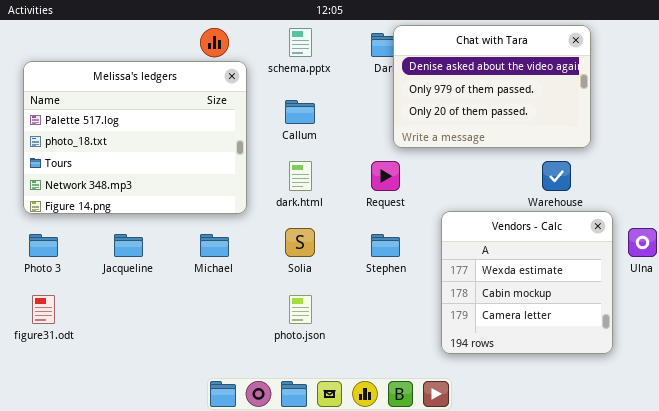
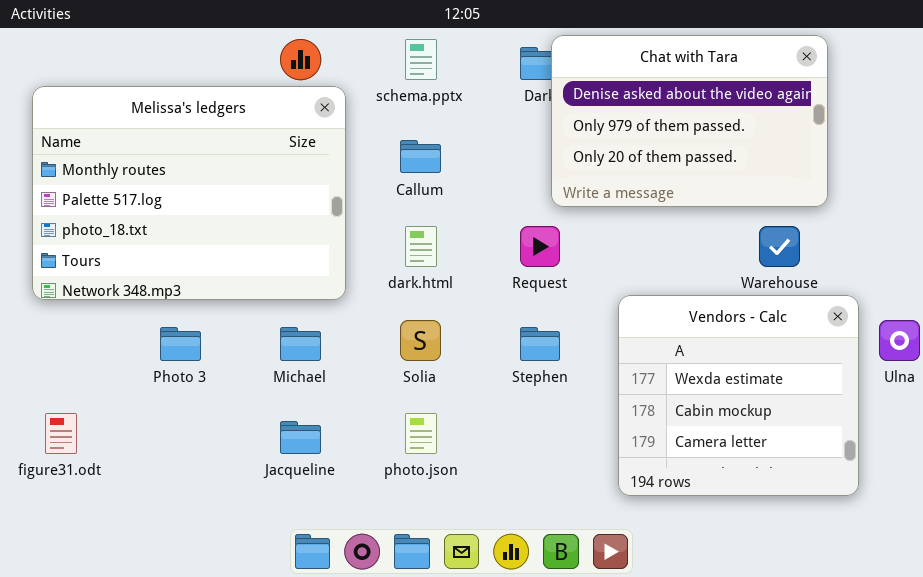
Melissa's ledgers: [23,61,247,214] -> [32,86,346,300], scrolled up 1 row
Photo 3: [29,234,58,257] -> [160,327,201,361], moved
Jacqueline: [114,234,143,257] -> [280,421,321,454], moved

